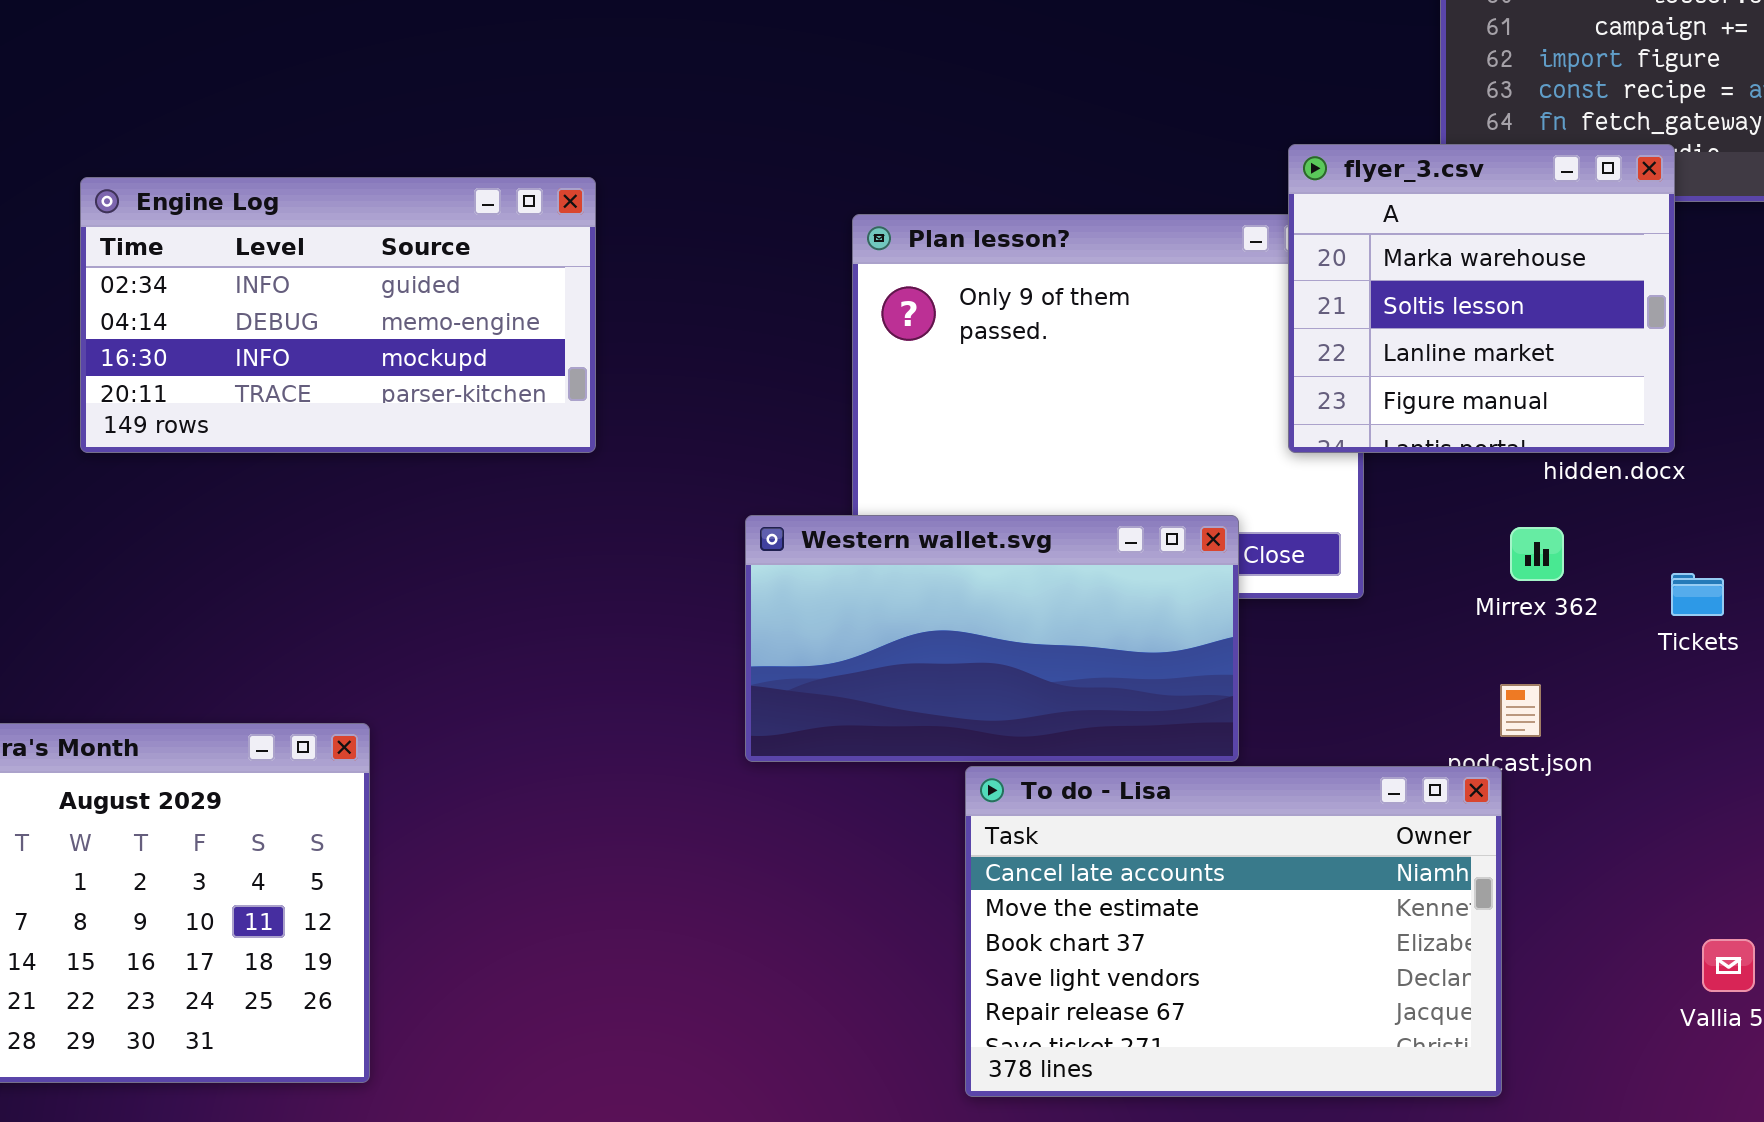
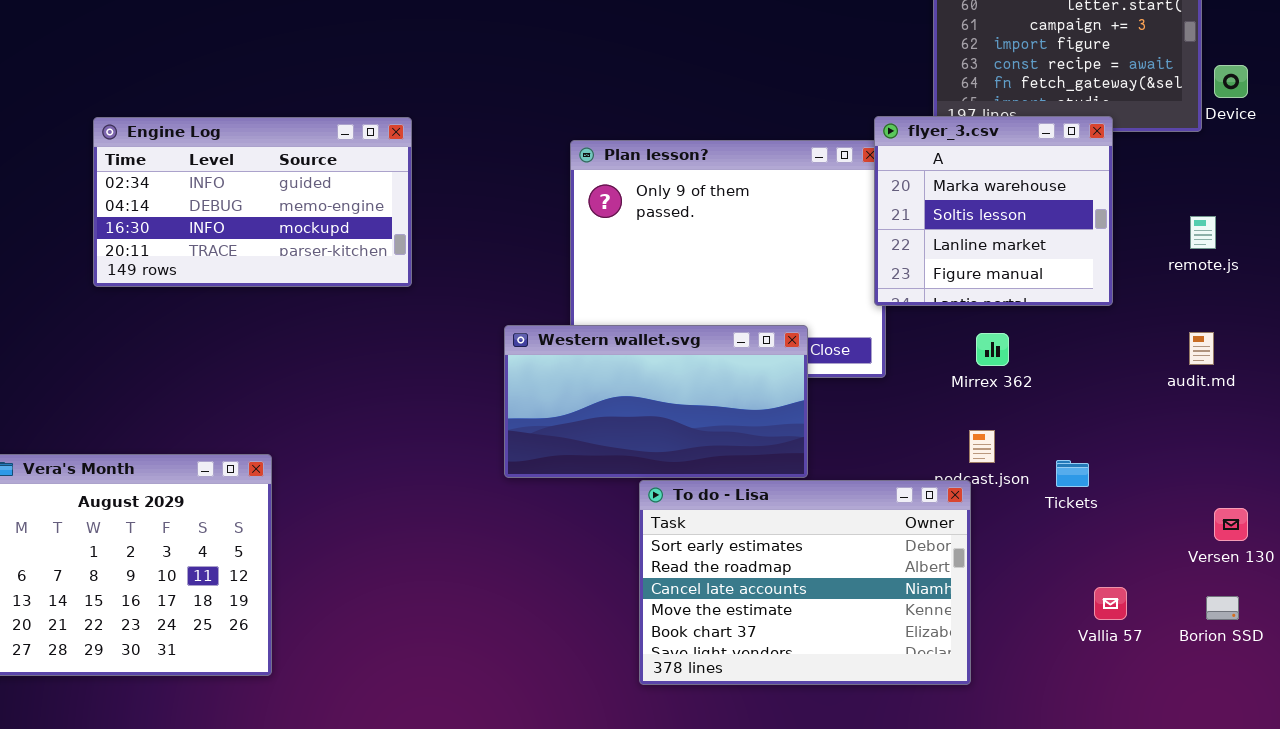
flyer_3.csv: [1288,144,1675,453] -> [874,116,1113,306], moved
Tickets: [1671,573,1724,616] -> [1056,460,1089,487], moved
To do - Lisa: [965,766,1502,1097] -> [639,480,971,685], scrolled up 2 rows

